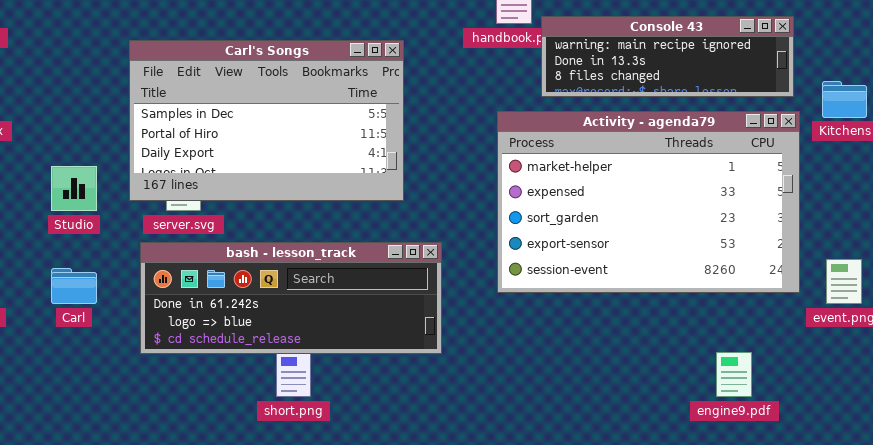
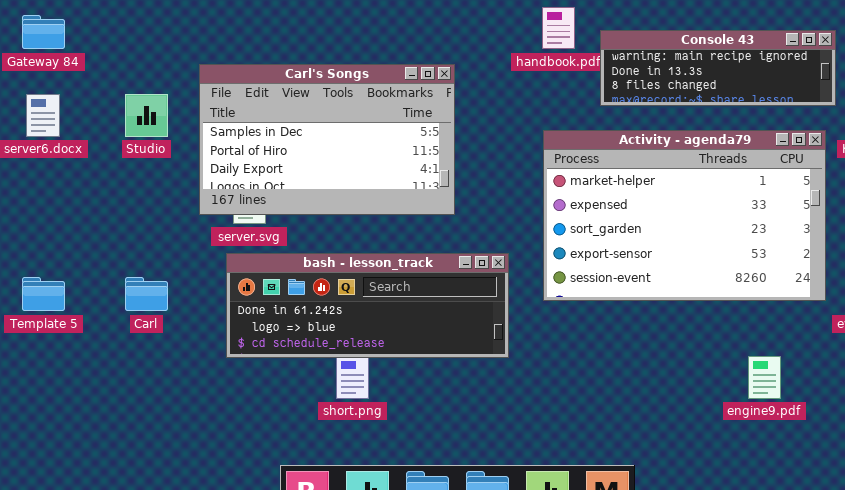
Console 43: [541,16,794,97] -> [600,30,836,106], moved
Studio: [51,166,97,211] -> [125,94,168,137], moved
bash - lesson_track: [140,242,442,354] -> [226,253,509,358], moved

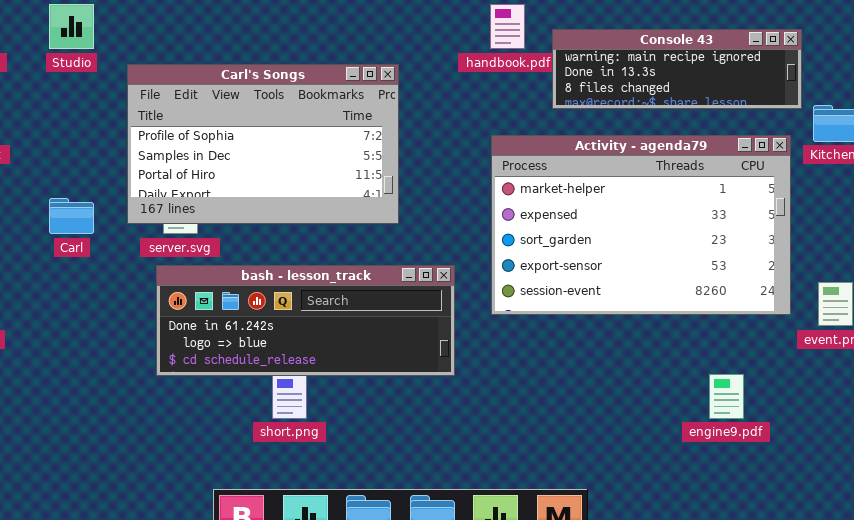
Carl's Songs: [199,64,455,215] -> [127,64,399,224], scrolled up 1 row
Studio: [125,94,168,137] -> [49,4,94,49], moved
Carl: [125,277,168,311] -> [49,198,94,234], moved

